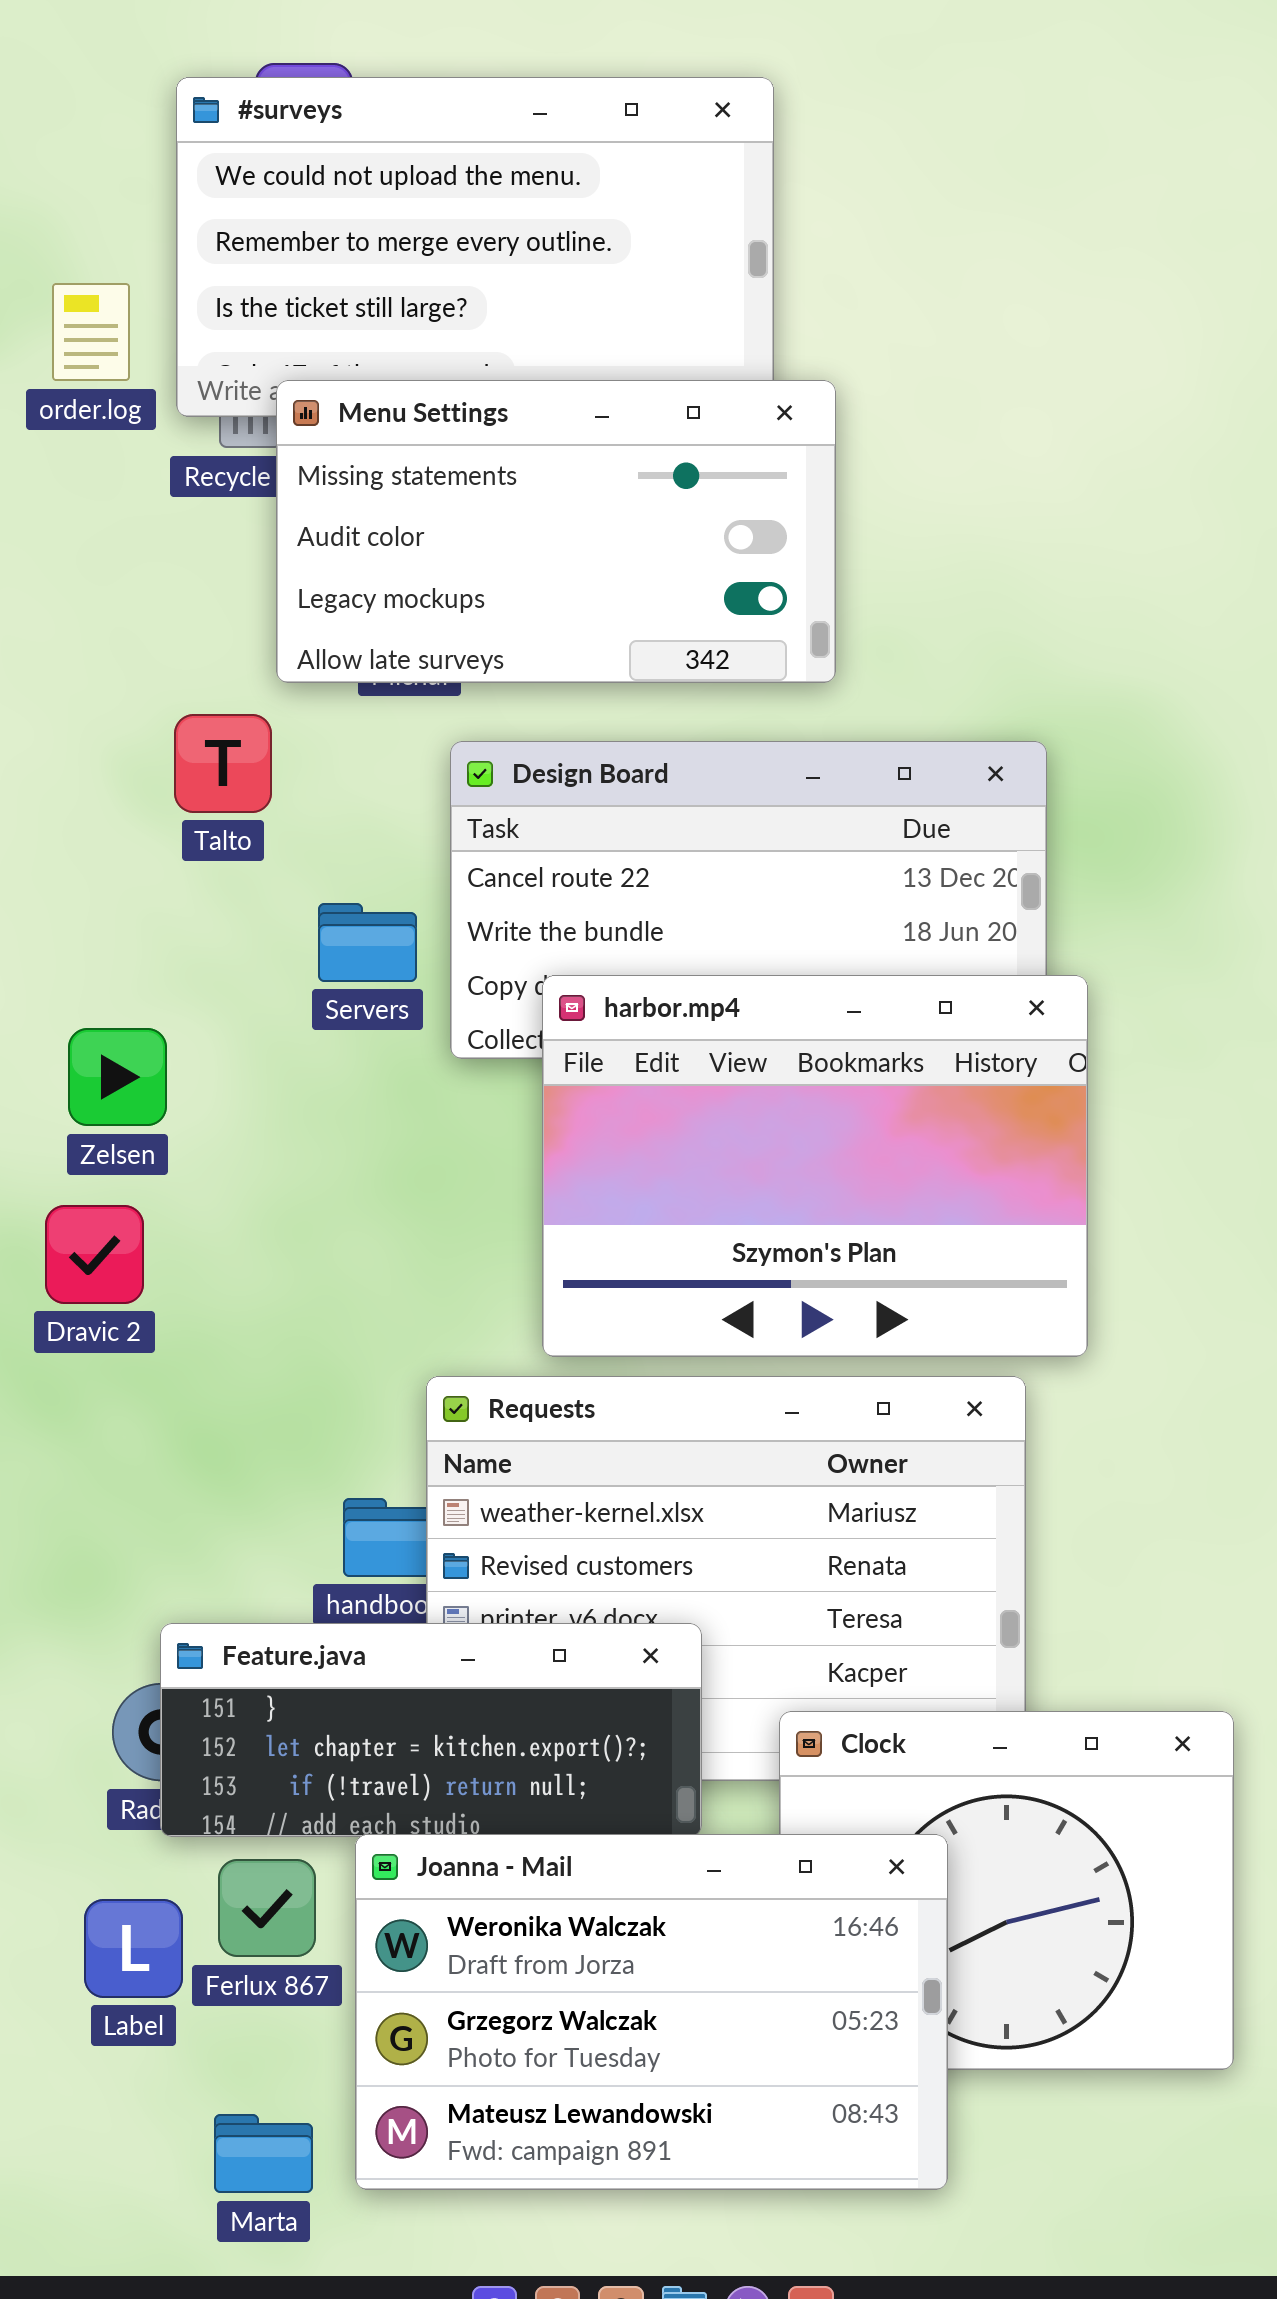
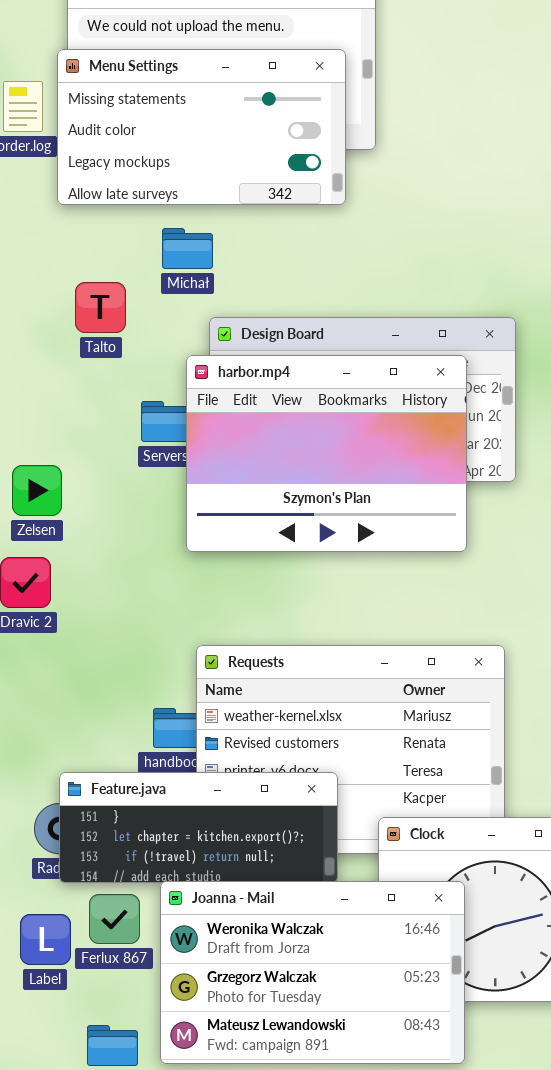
Menu Settings: [276,380,836,683] -> [57,49,346,205], moved
Talto: [174,714,272,813] -> [75,282,126,333], moved
harbor.mp4: [542,975,1088,1357] -> [186,355,467,552], moved

